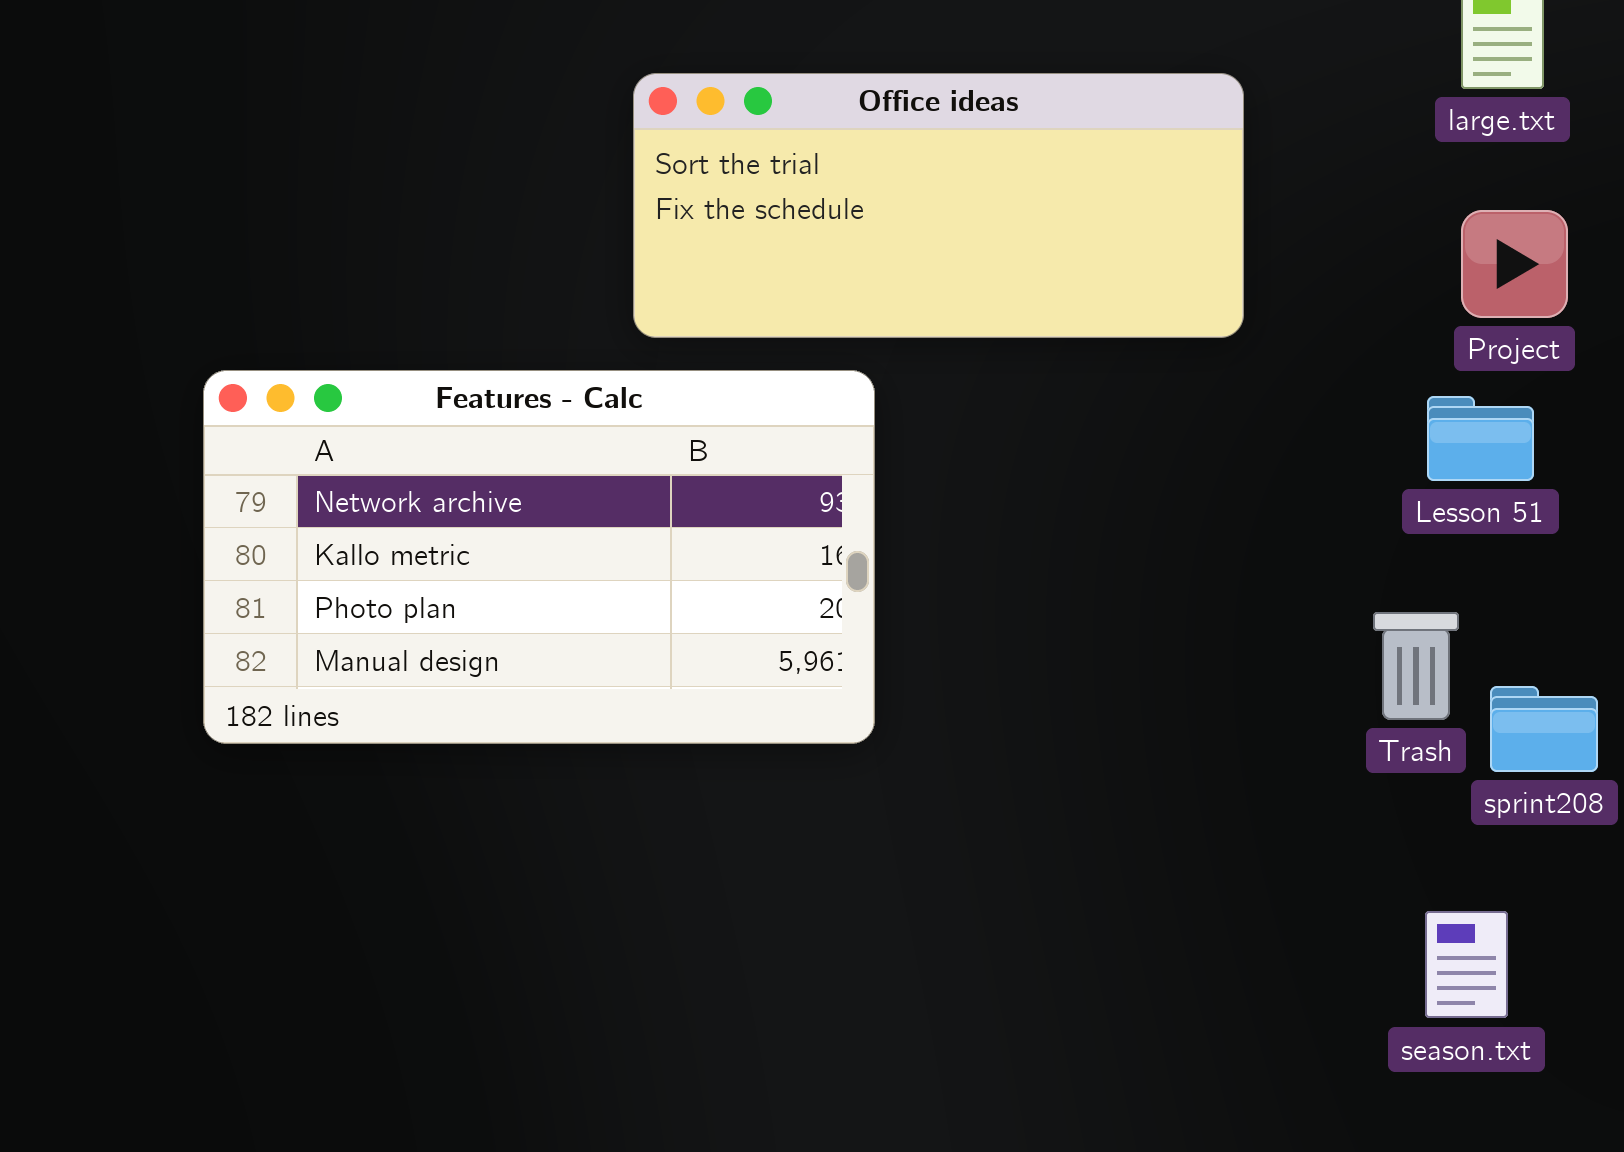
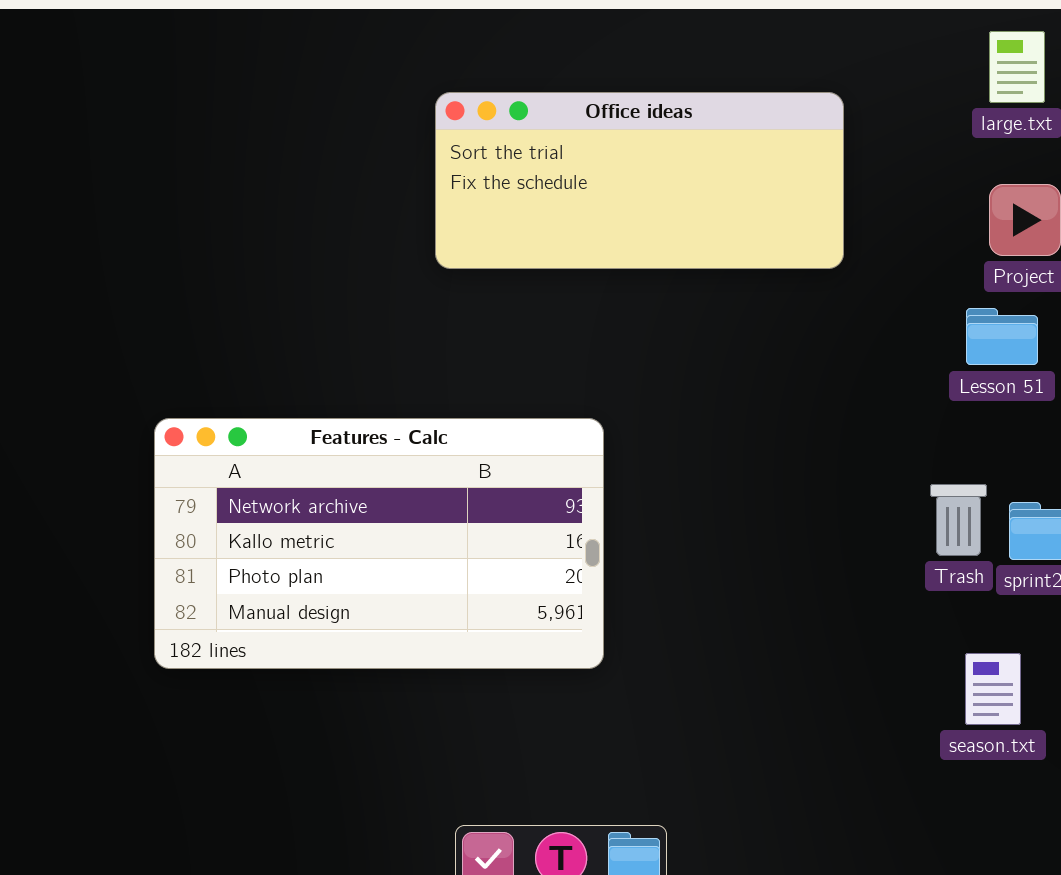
Features - Calc: [203,370,875,744] -> [154,418,604,669], moved
Trash: [1373,612,1459,720] -> [930,484,987,556], moved

